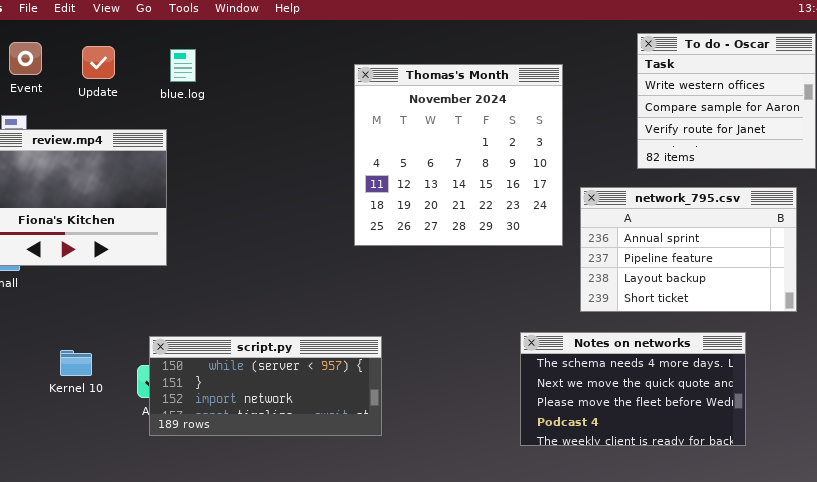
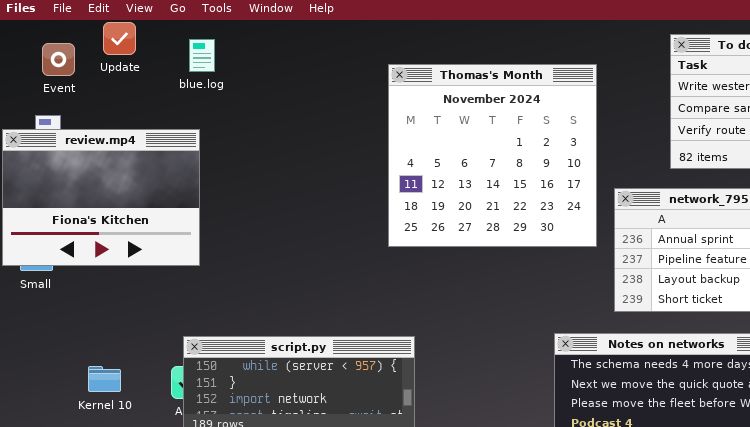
Update: [82,46,115,79] -> [103,22,136,55], moved
blue.log: [170,49,196,82] -> [189,39,215,72], moved
Kernel 10: [60,350,92,376] -> [88,366,121,392], moved

